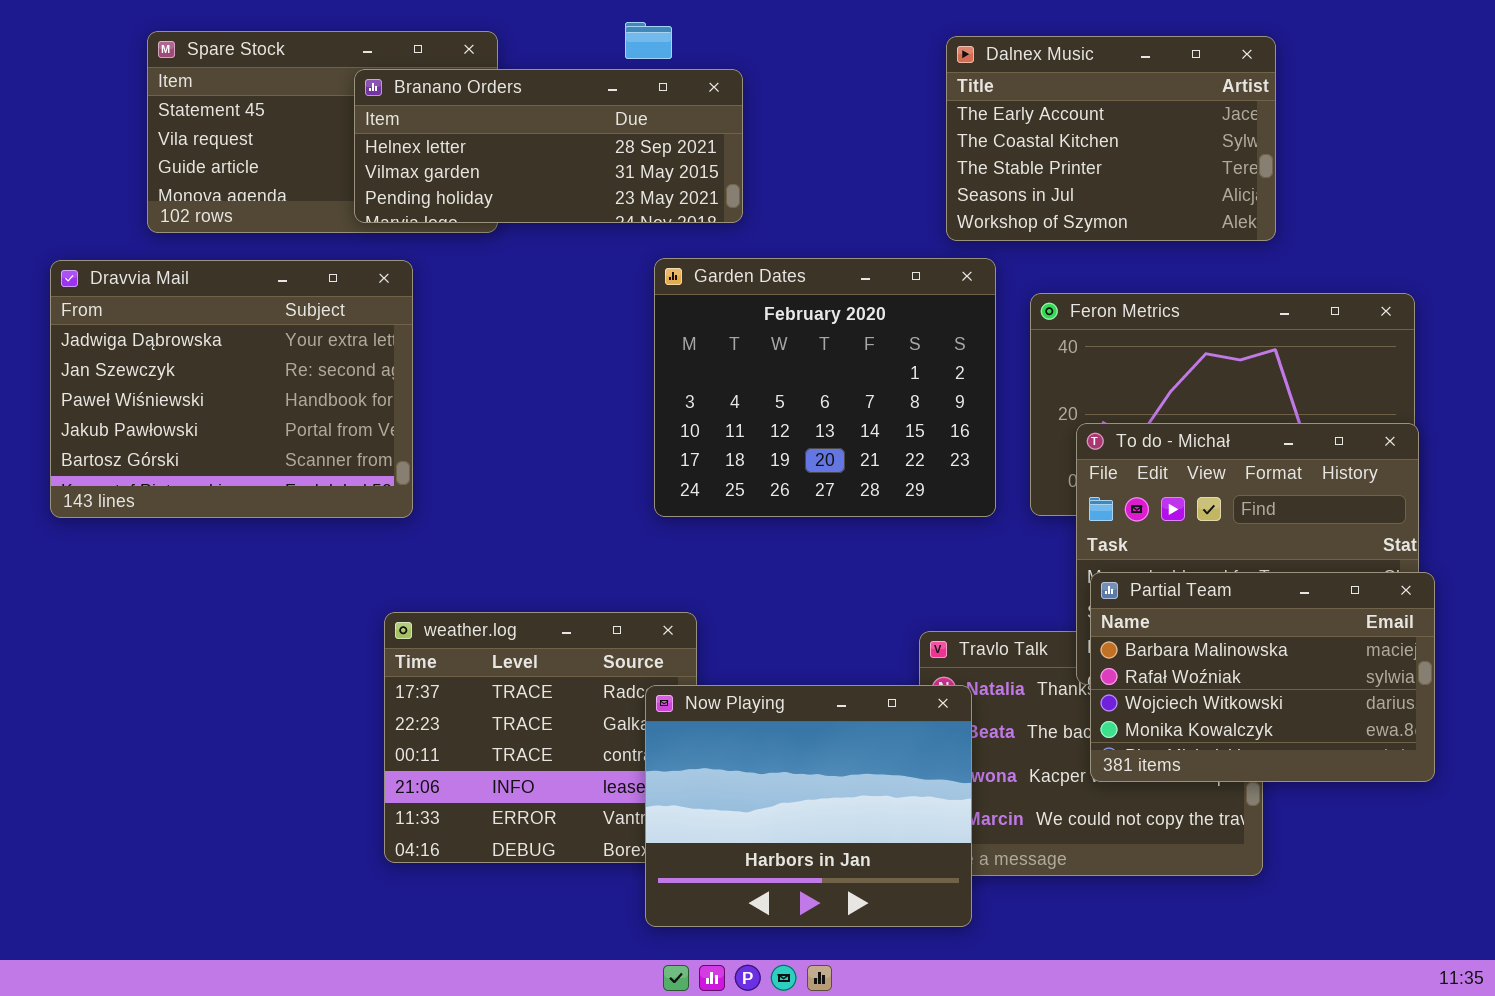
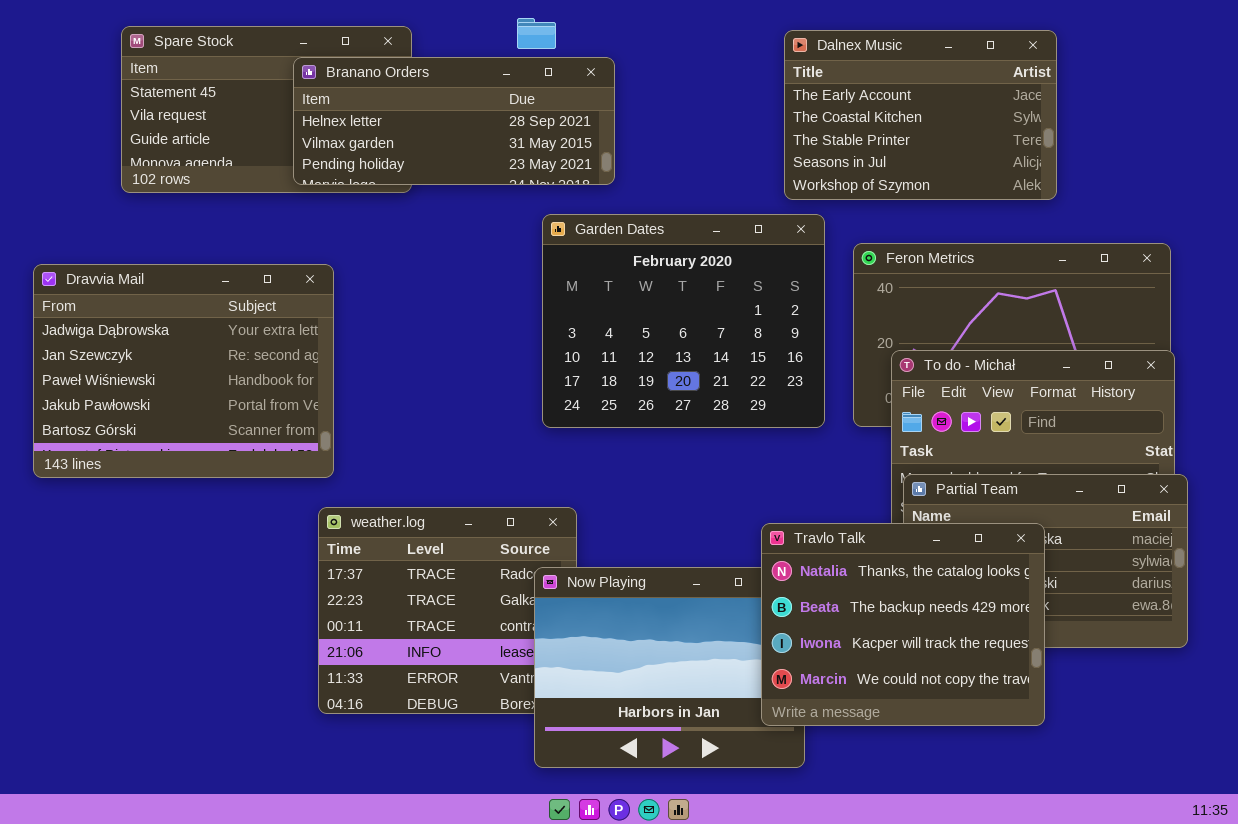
Dravvia Mail: [50,260,413,518] -> [33,264,334,478], moved
Travlo Talk: [919,631,1263,876] -> [761,523,1045,726], raised

